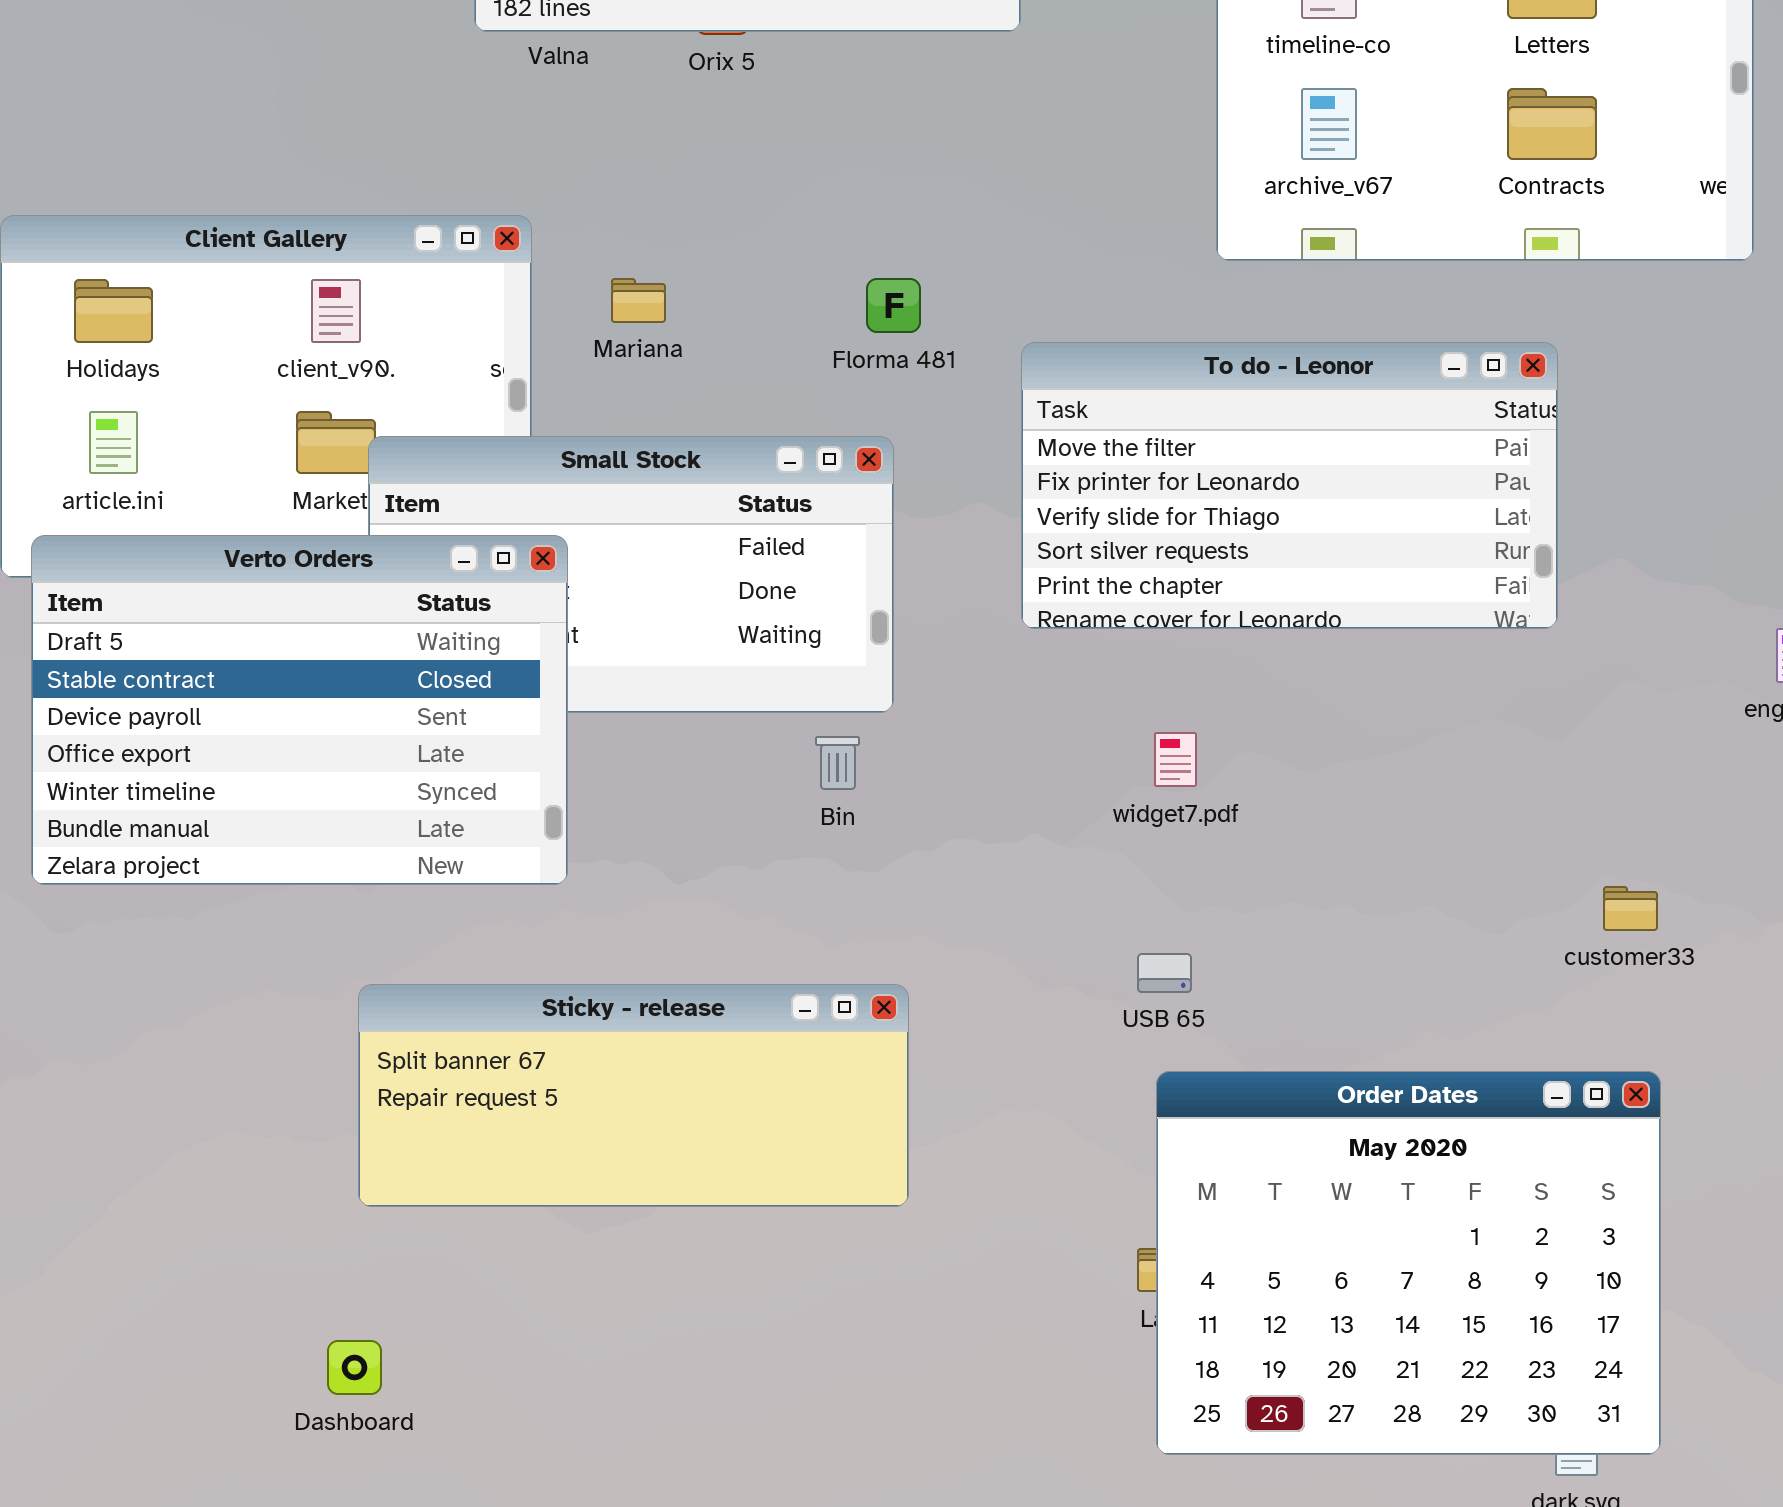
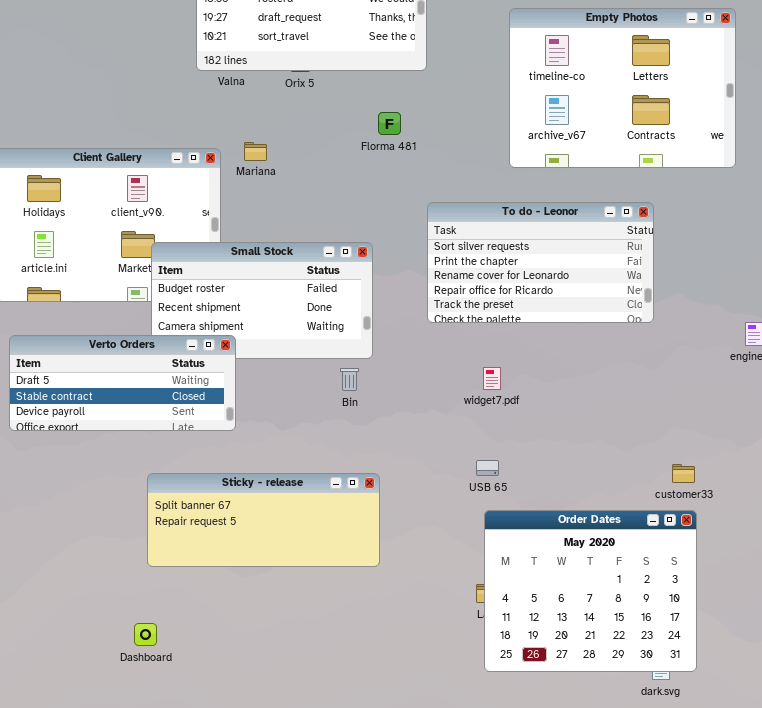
Mariana: [611,278,666,323] -> [244,142,267,161], moved
Florma 481: [866,278,921,333] -> [378,112,401,135], moved
To do - Leonor: [1021,342,1558,629] -> [427,202,654,323], scrolled down 3 rows
Verto Orders: [31,535,568,885] -> [9,335,236,431], resized
customer33: [1603,886,1658,931] -> [672,464,695,483], moved

